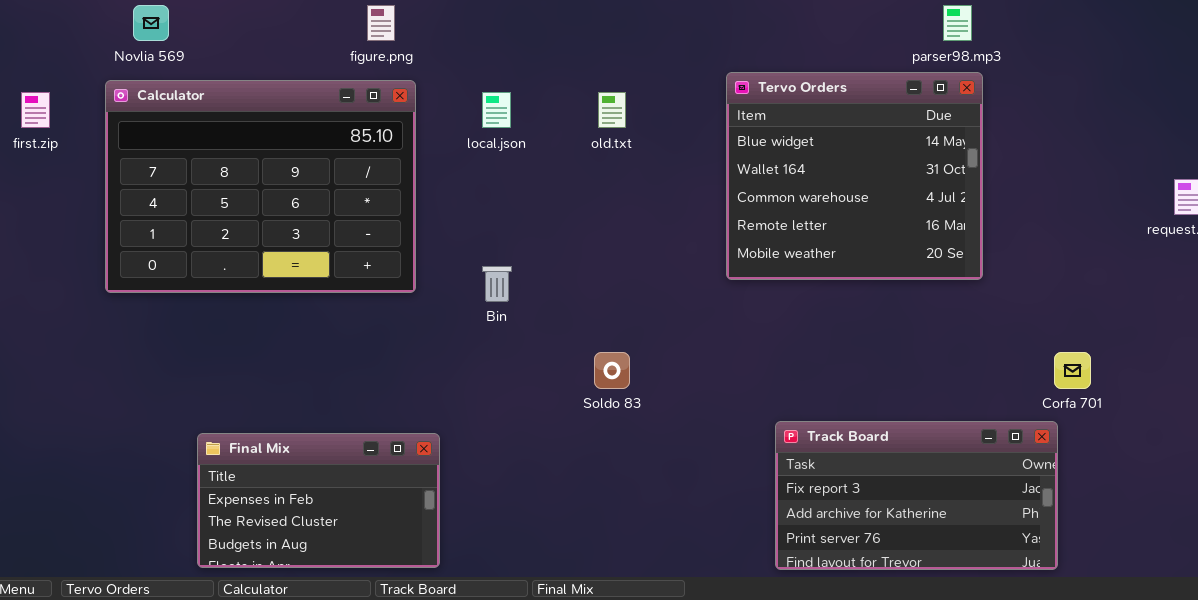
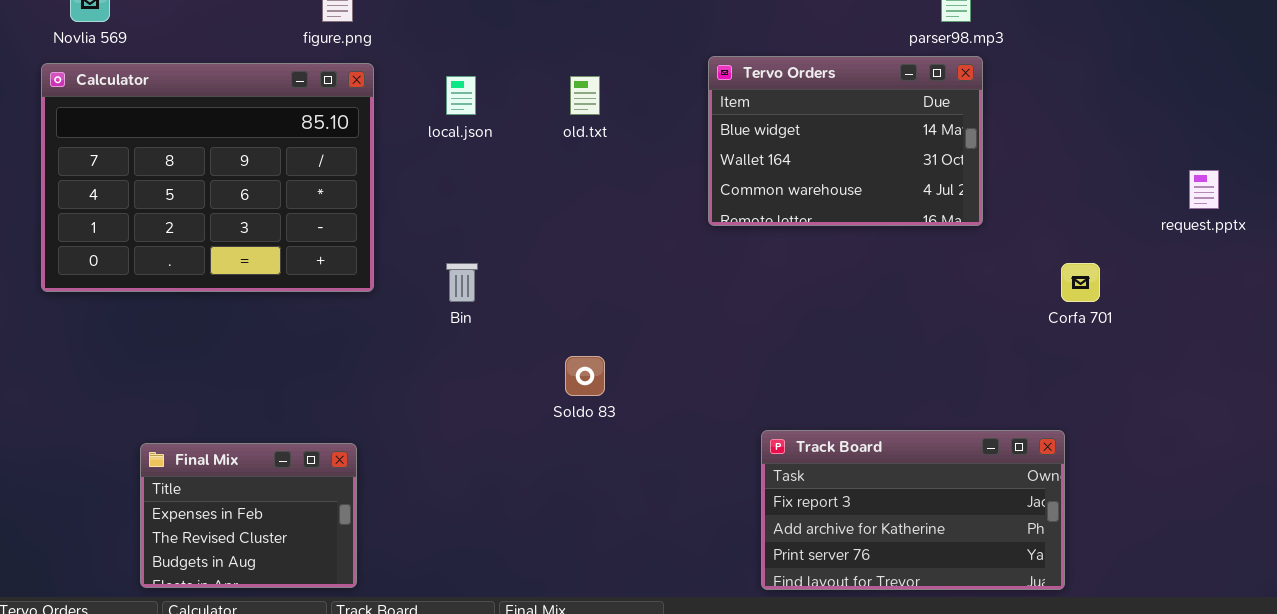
Tervo Orders: [726,72,983,280] -> [708,56,983,226], resized
Corfa 701: [1054,352,1091,389] -> [1061,263,1100,302], moved
Final Mix: [197,433,440,568] -> [140,443,357,588], resized

